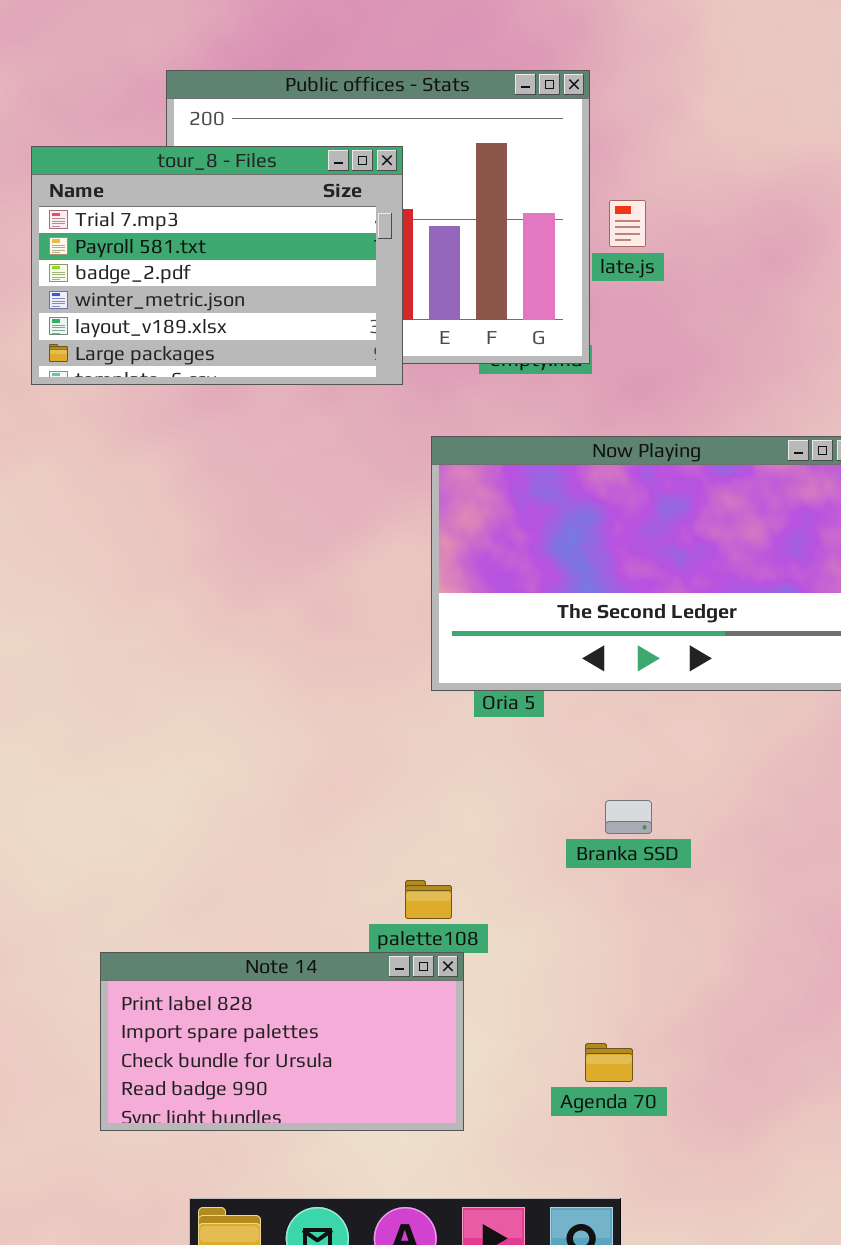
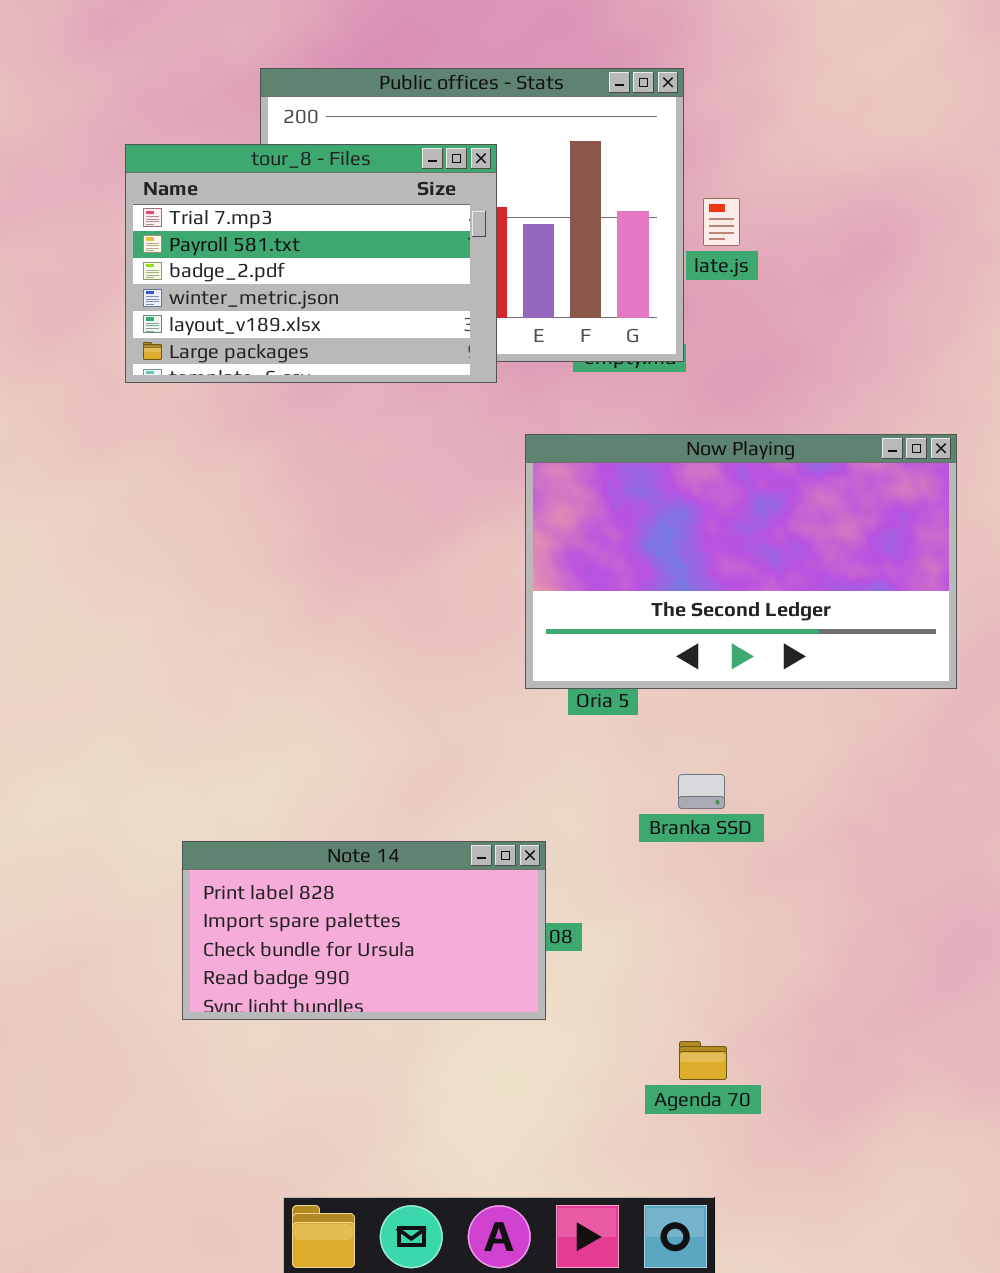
Branka SSD: [605,800,652,834] -> [678,774,725,809], moved
Note 14: [100,952,464,1131] -> [182,841,546,1020], moved

